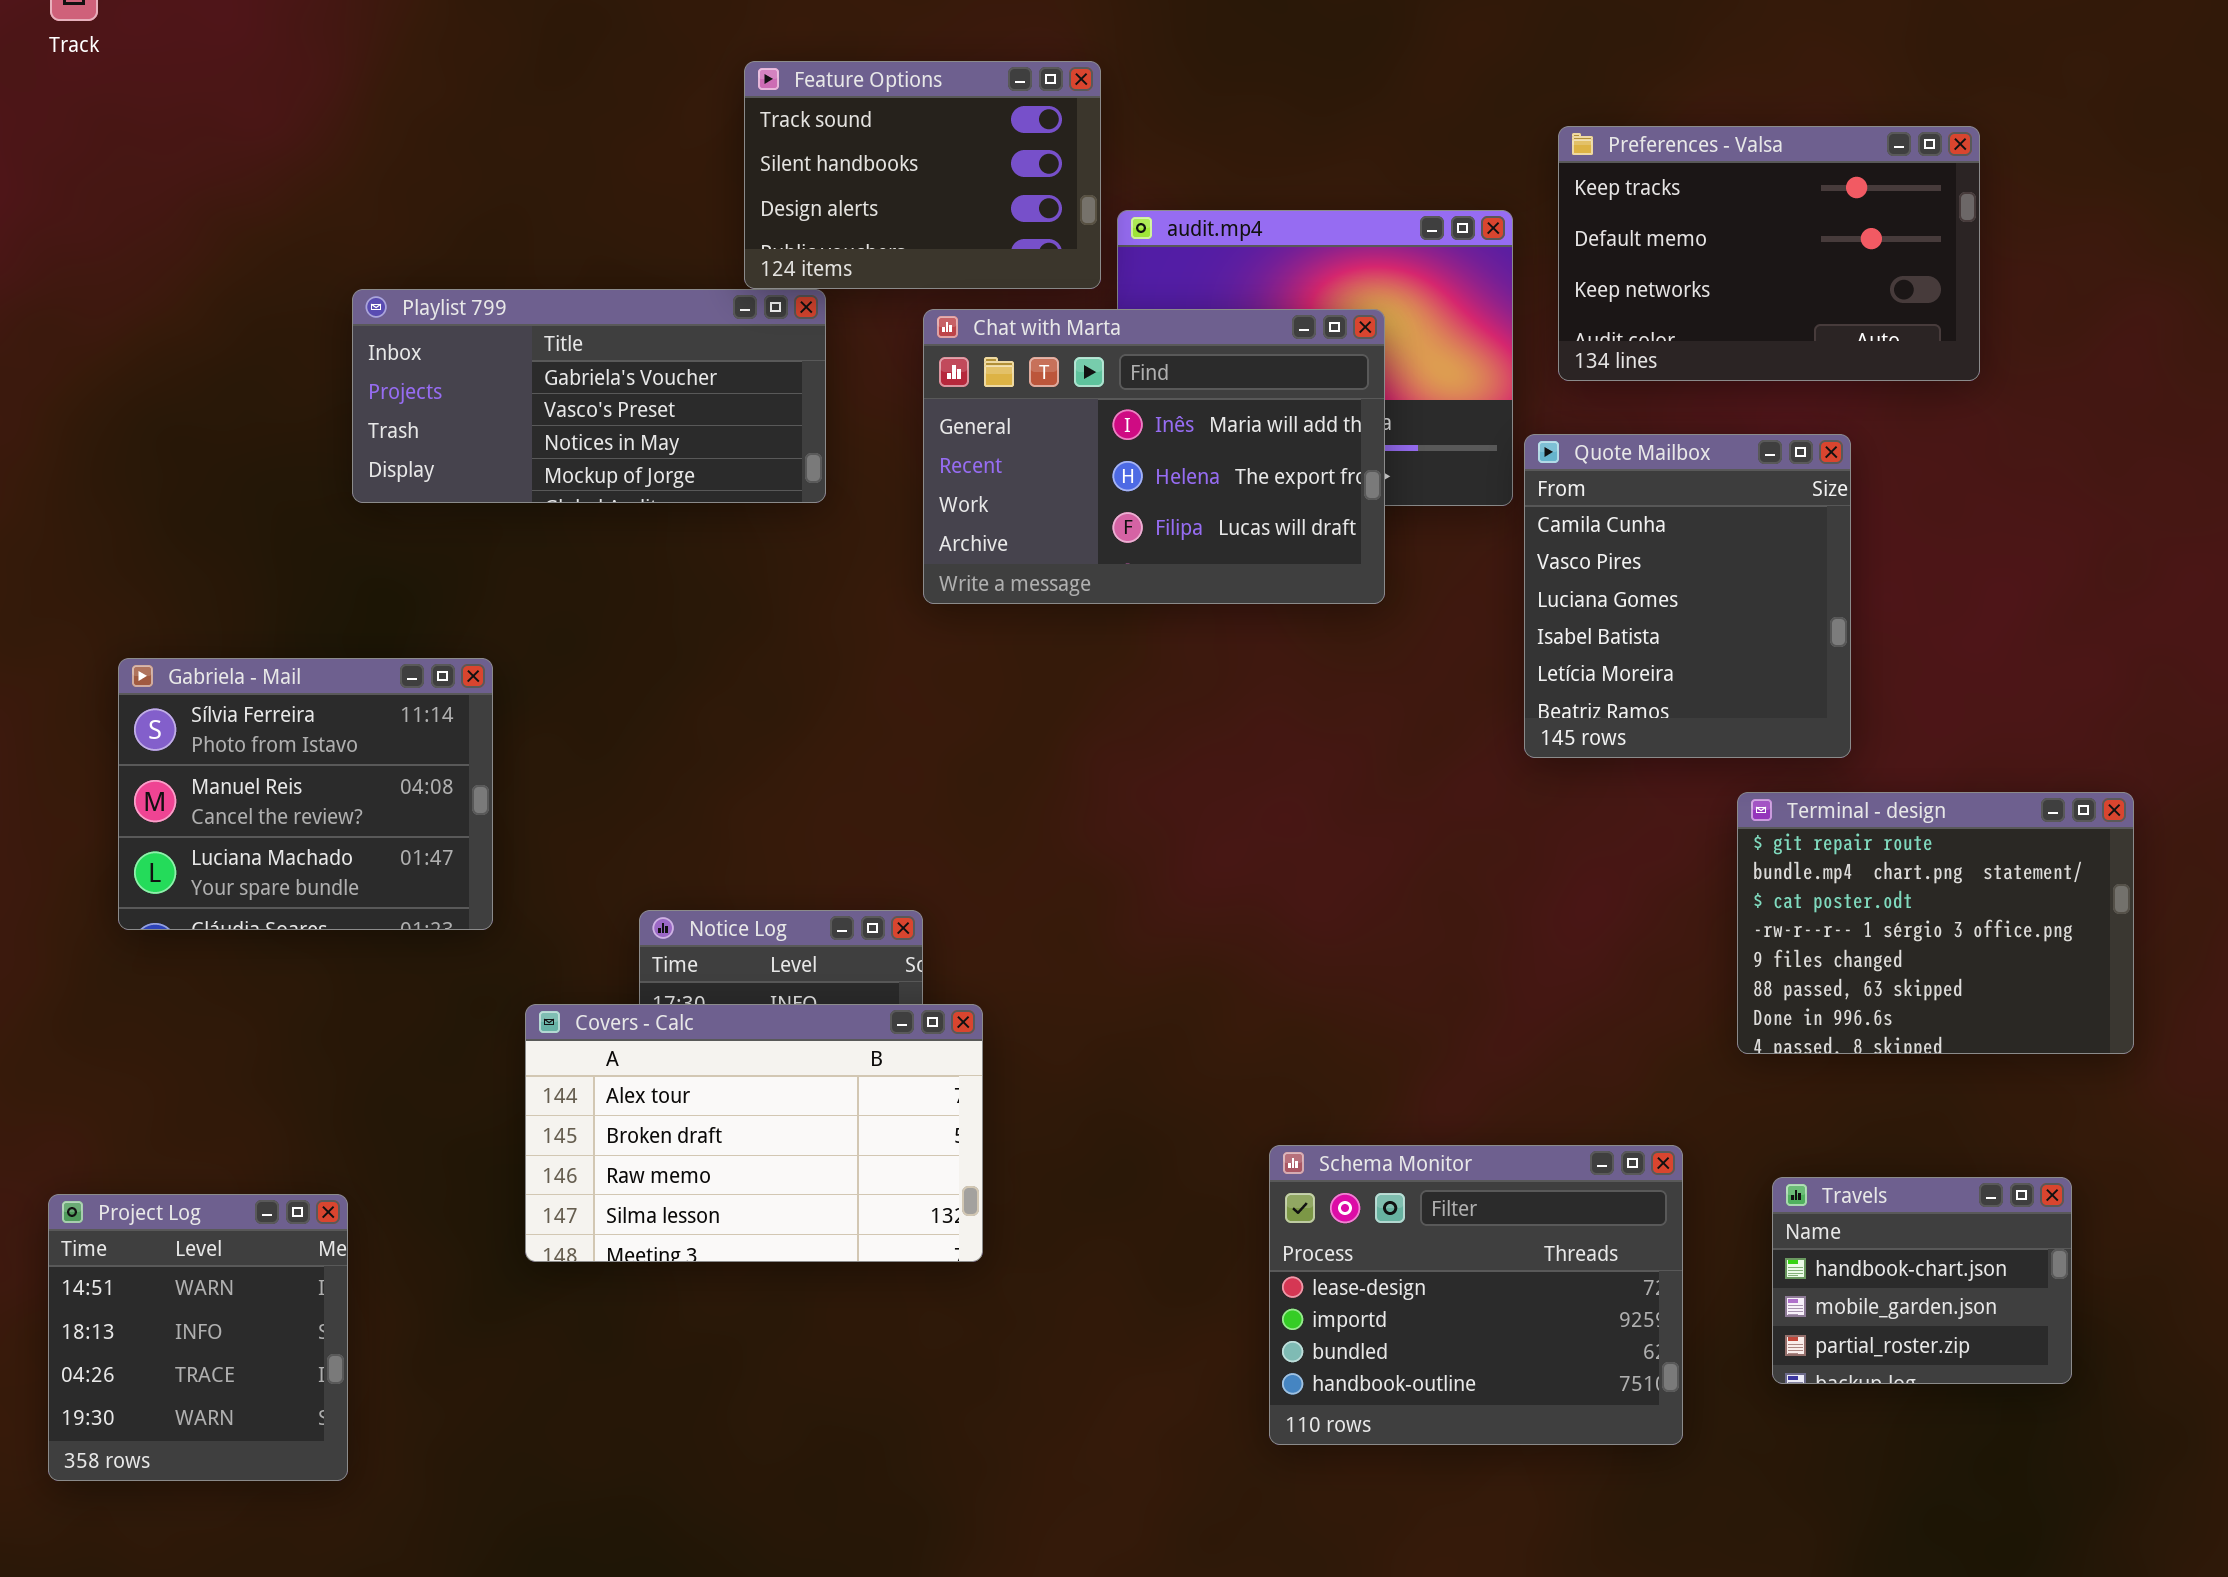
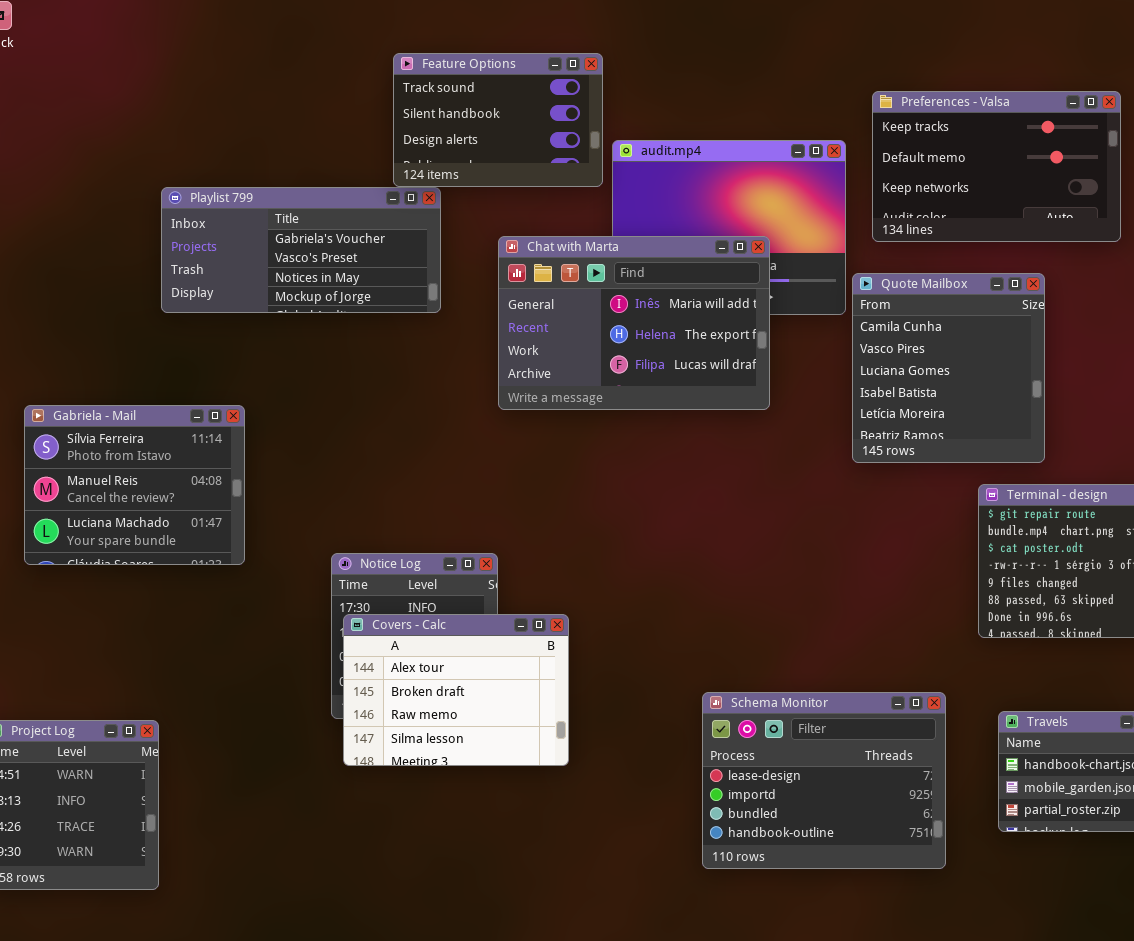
Chat with Marta: [923,309,1385,604] -> [498,236,770,410], moved
Covers - Calc: [525,1004,983,1262] -> [343,614,569,766], moved, resized

